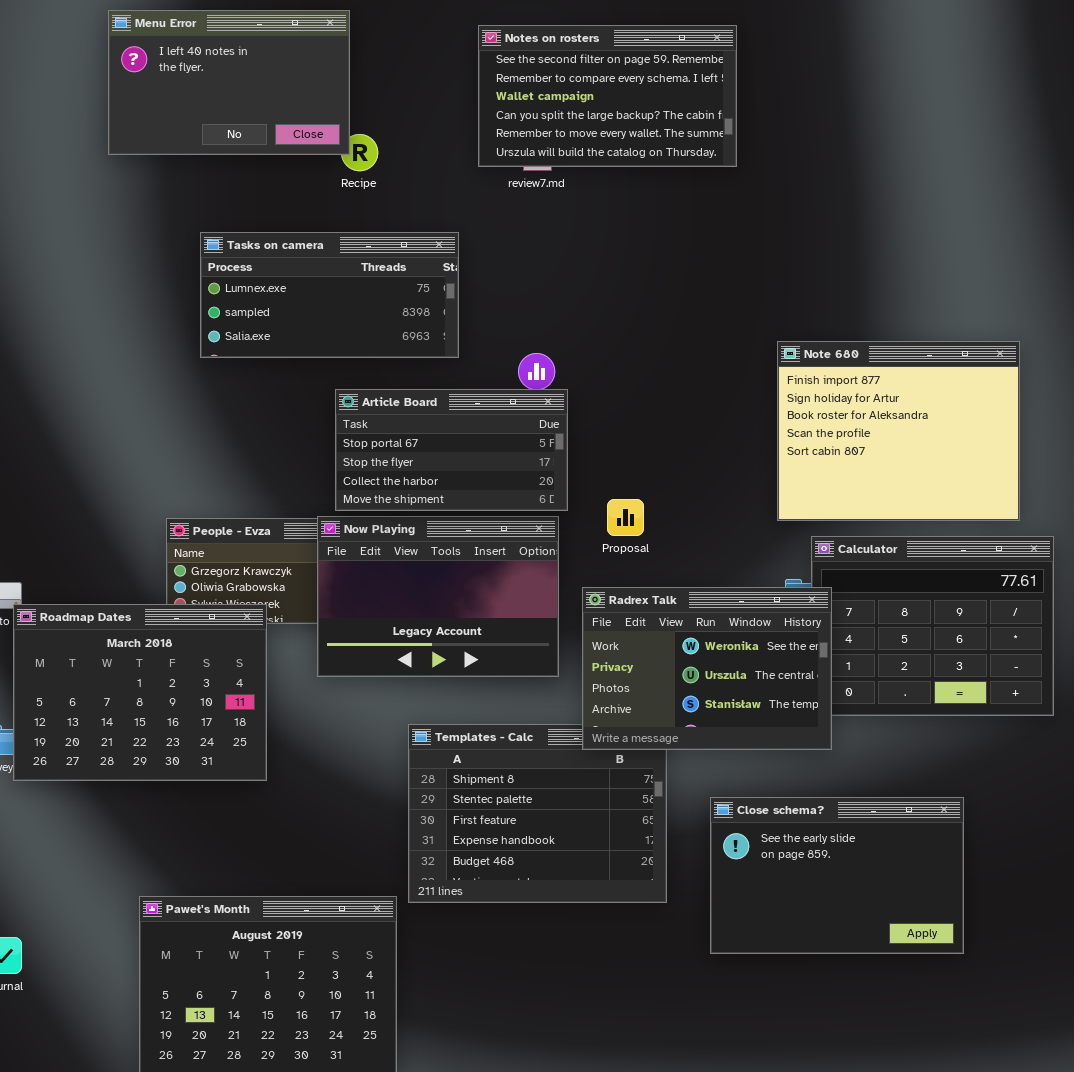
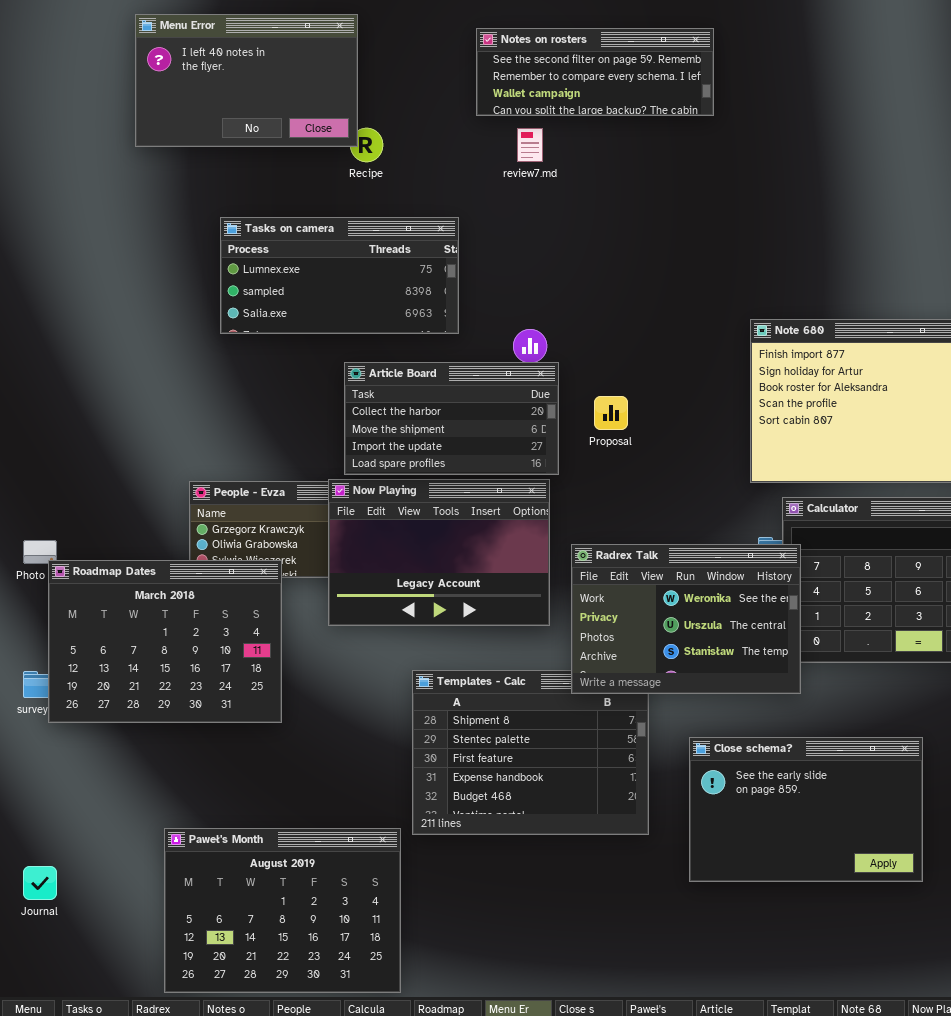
Notes on rosters: [478,25,737,167] -> [476,28,714,116], resized
Article Board: [335,389,568,511] -> [344,362,559,475], scrolled down 2 rows
Proposal: [607,499,644,536] -> [594,396,628,430], moved

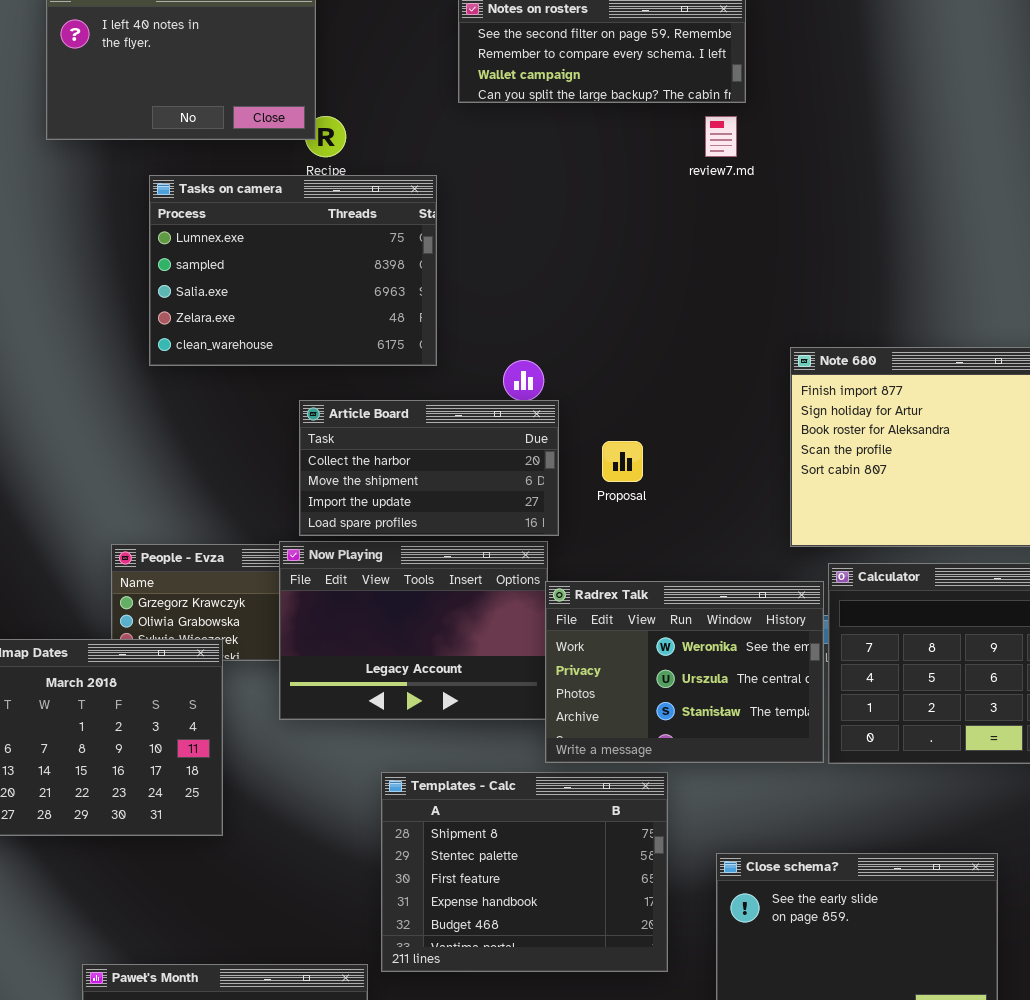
review7.md: [517,128,543,162] -> [705,116,737,157], moved
Tasks on camera: [220,217,459,334] -> [149,175,437,366], resized
Radrex Talk: [571,544,801,694] -> [545,581,824,763], moved

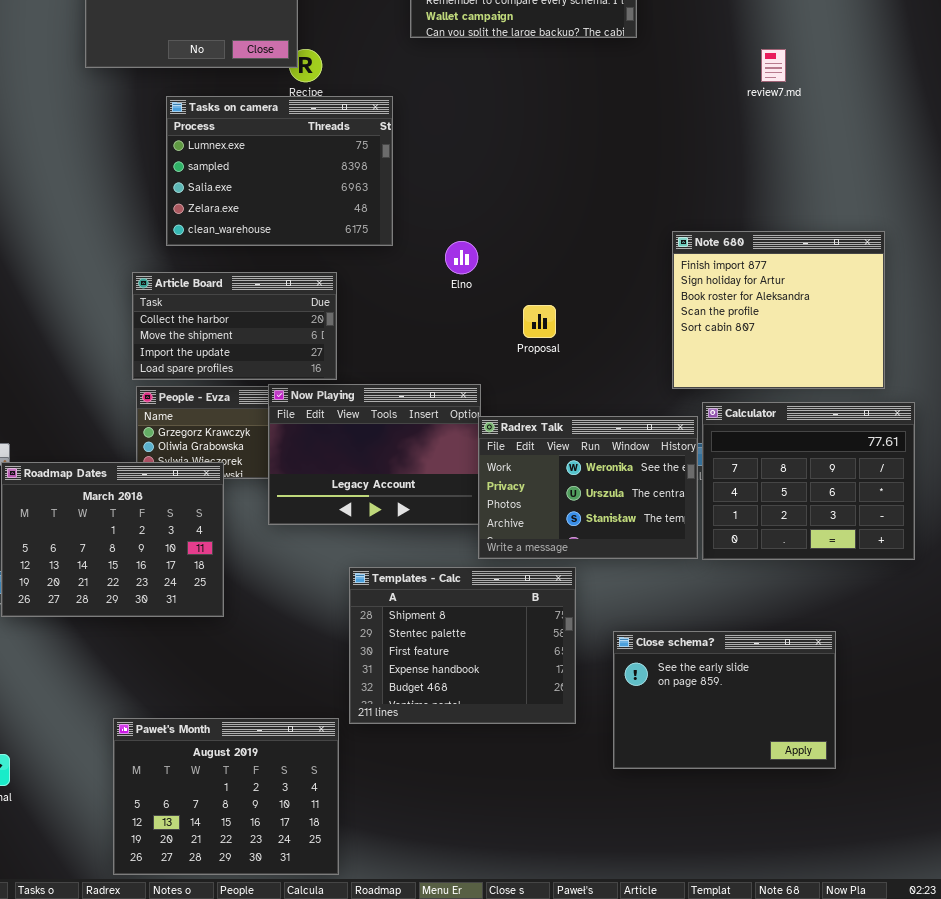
review7.md: [705,116,737,157] -> [761,49,786,82], moved
Article Board: [299,400,559,536] -> [132,272,337,380], moved

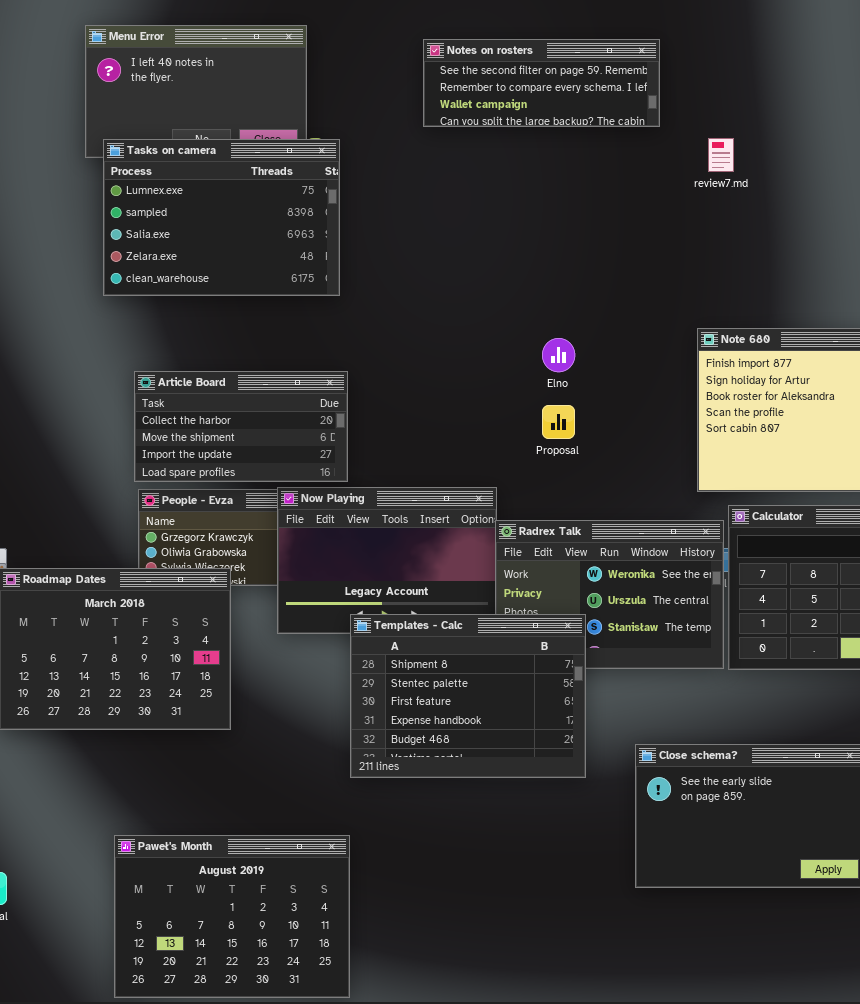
review7.md: [761,49,786,82] -> [708,138,734,172], moved
Tasks on camera: [166,96,393,246] -> [103,139,340,296], moved
Elno: [445,241,478,274] -> [542,338,575,372], moved
Templates - Calc: [349,567,576,724] -> [350,614,586,778], moved

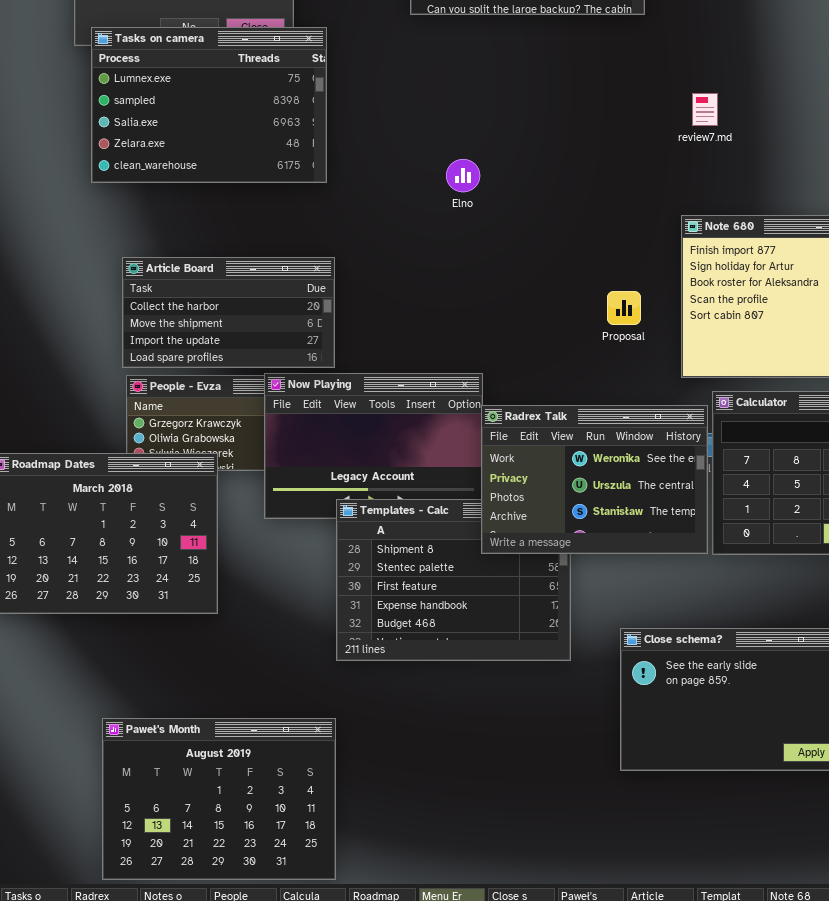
review7.md: [708,138,734,172] -> [692,93,718,126], moved
Elno: [542,338,575,372] -> [446,159,480,192], moved
Proposal: [542,405,575,439] -> [607,291,641,325], moved
Radrex Talk: [495,520,724,669] -> [481,405,708,554], raised

